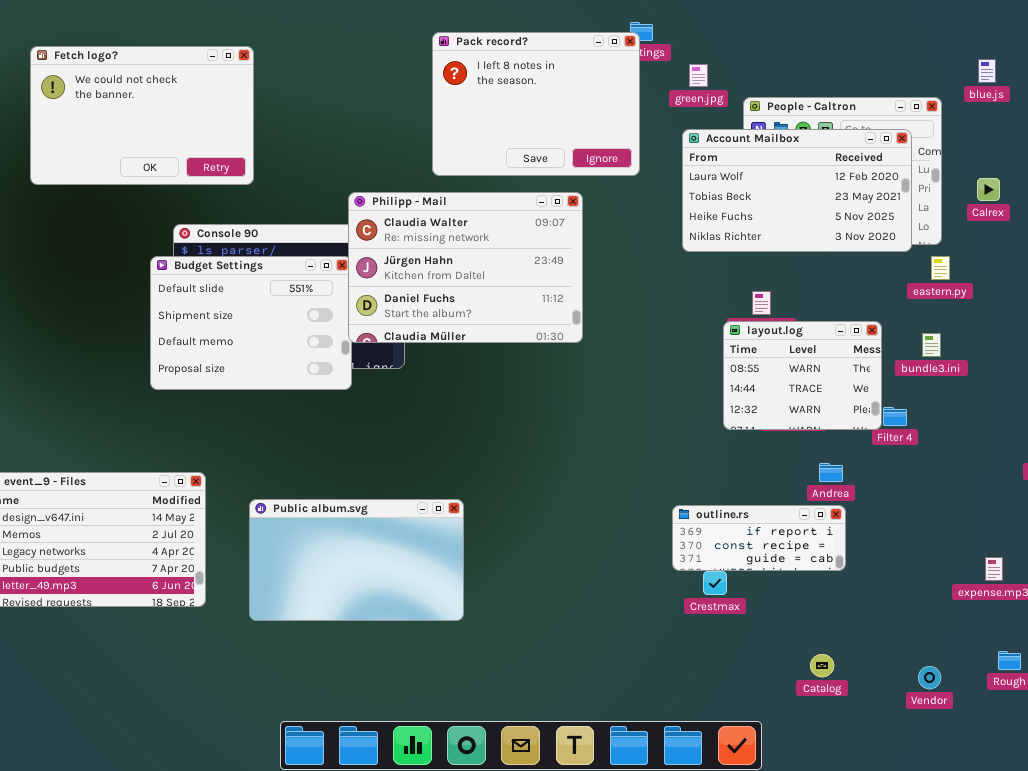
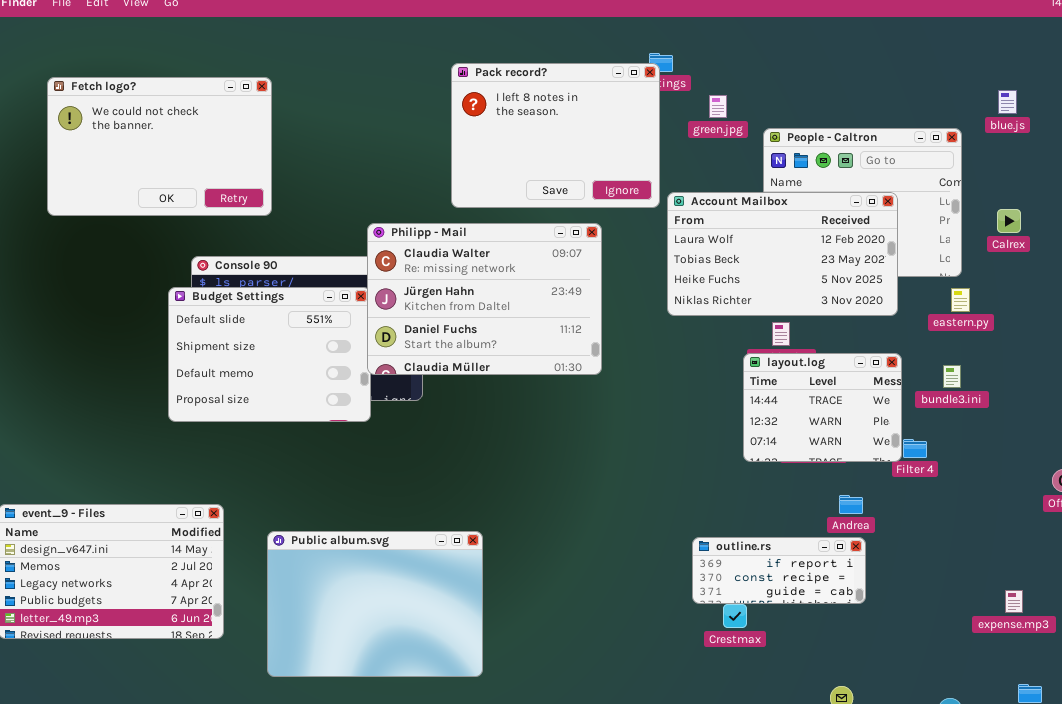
Account Mailbox: [682,129,912,252] -> [667,192,898,316], moved
layout.log: [723,321,882,430] -> [743,353,902,462], scrolled down 1 row
Public album.svg: [249,499,464,621] -> [267,531,483,677], resized

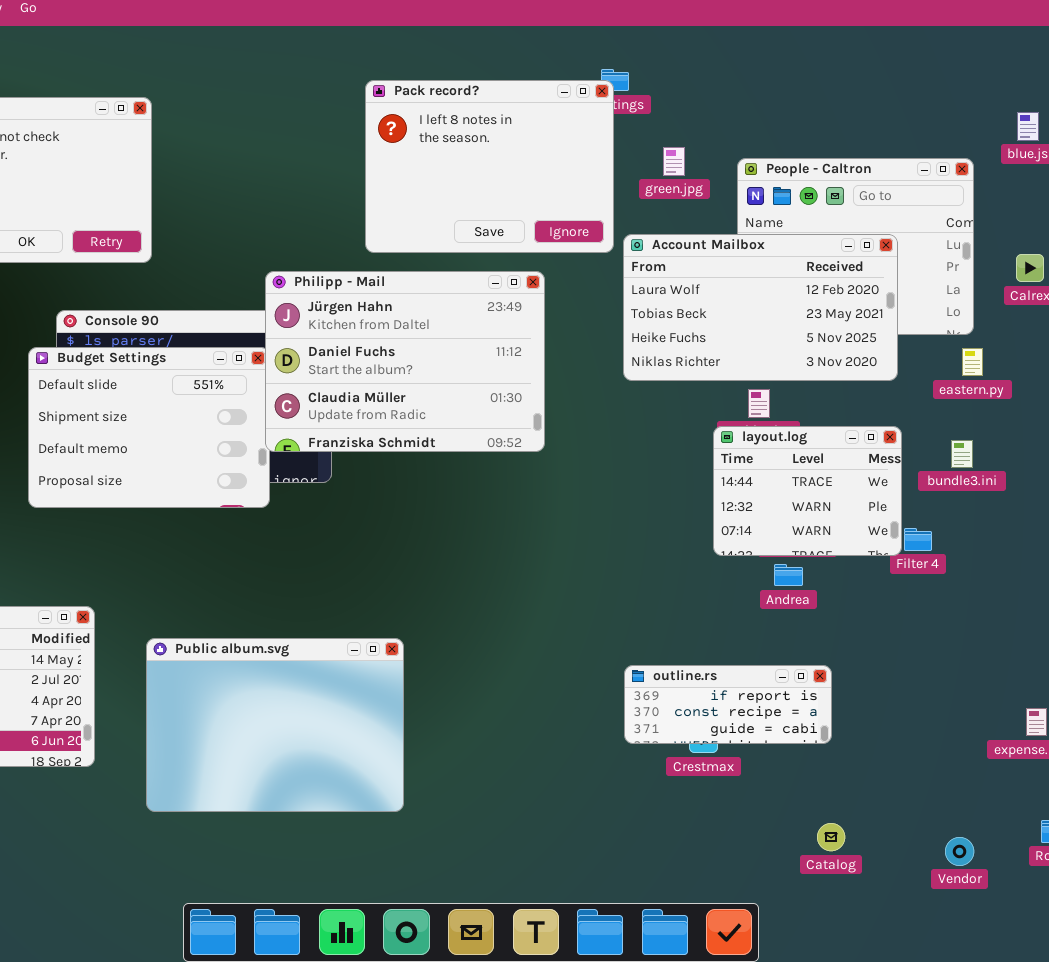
green.jpg: [709,95,727,118] -> [663,147,685,176], moved
Philipp - Mail: [367,223,602,375] -> [265,271,545,452], scrolled down 1 row
Andrea: [839,495,863,514] -> [774,564,803,586], moved
outline.rs: [692,537,866,604] -> [624,665,832,744], moved

